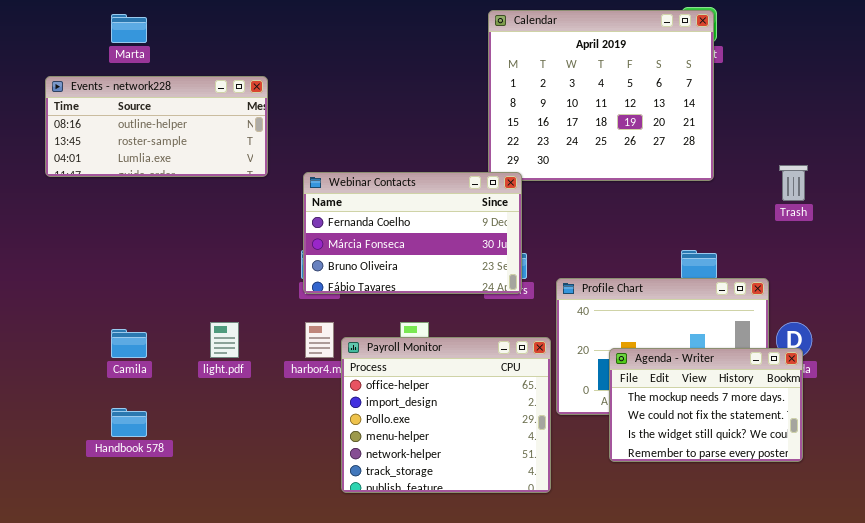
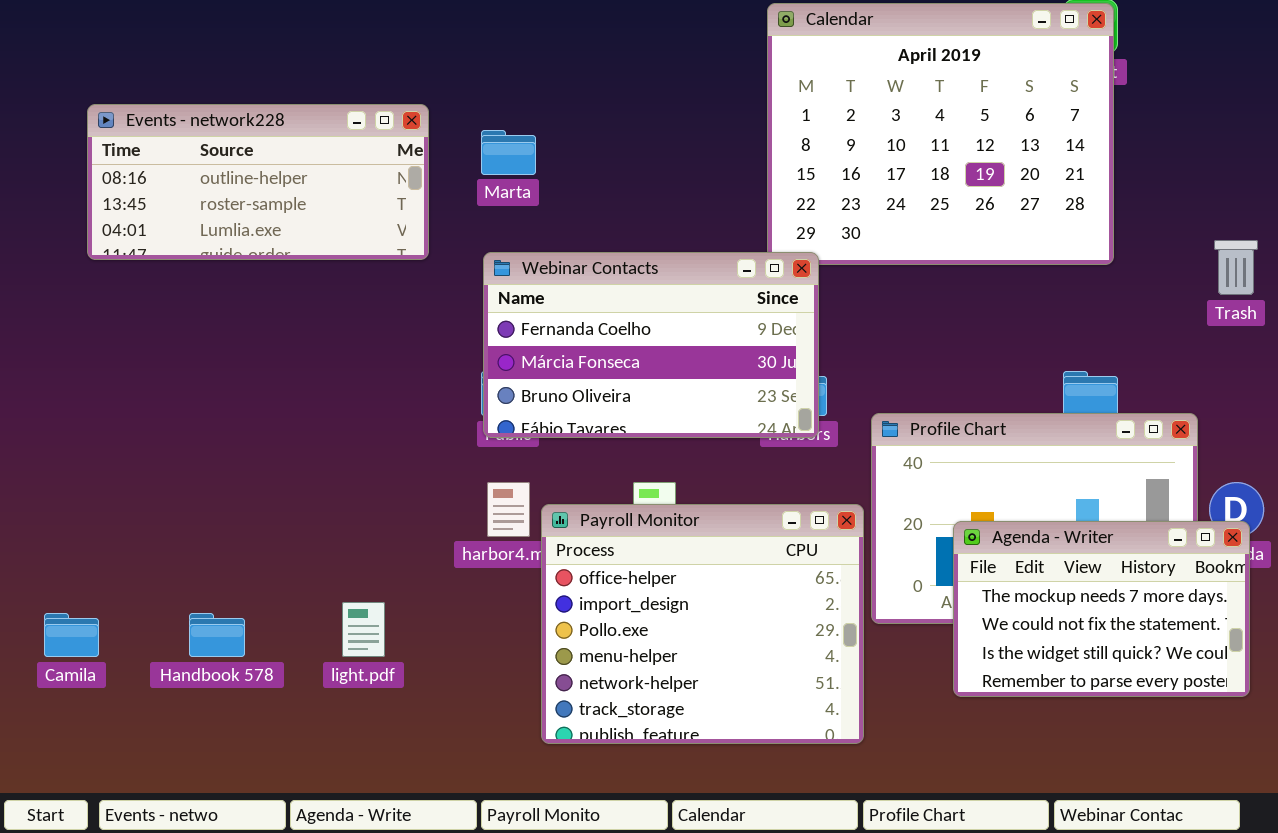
Marta: [111,14,147,43] -> [481,130,536,175], moved
light.pdf: [210,322,239,358] -> [342,602,385,657], moved
Camila: [111,329,147,358] -> [44,613,99,657], moved

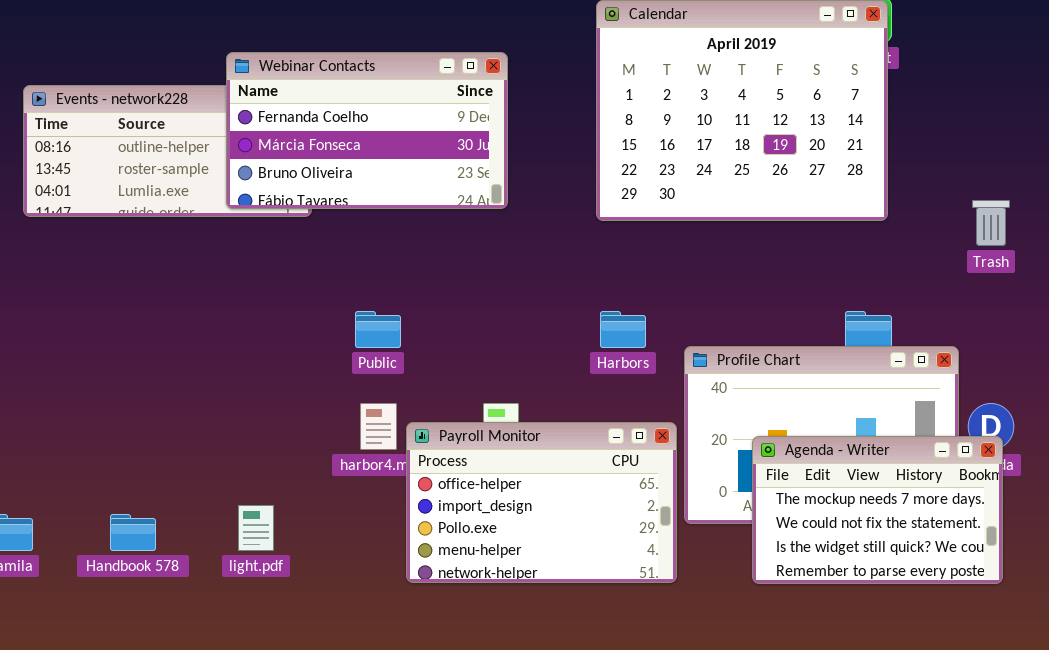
Webinar Contacts: [483,252,819,438] -> [226,52,508,209], moved
Payroll Monitor: [541,504,864,744] -> [406,422,677,583], resized

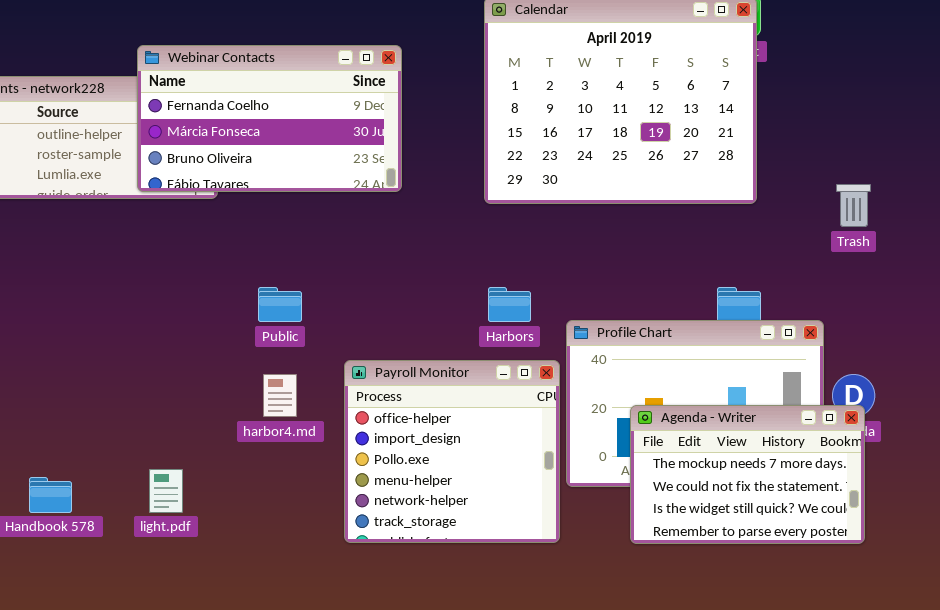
Payroll Monitor: [406,422,677,583] -> [344,360,560,543], resized

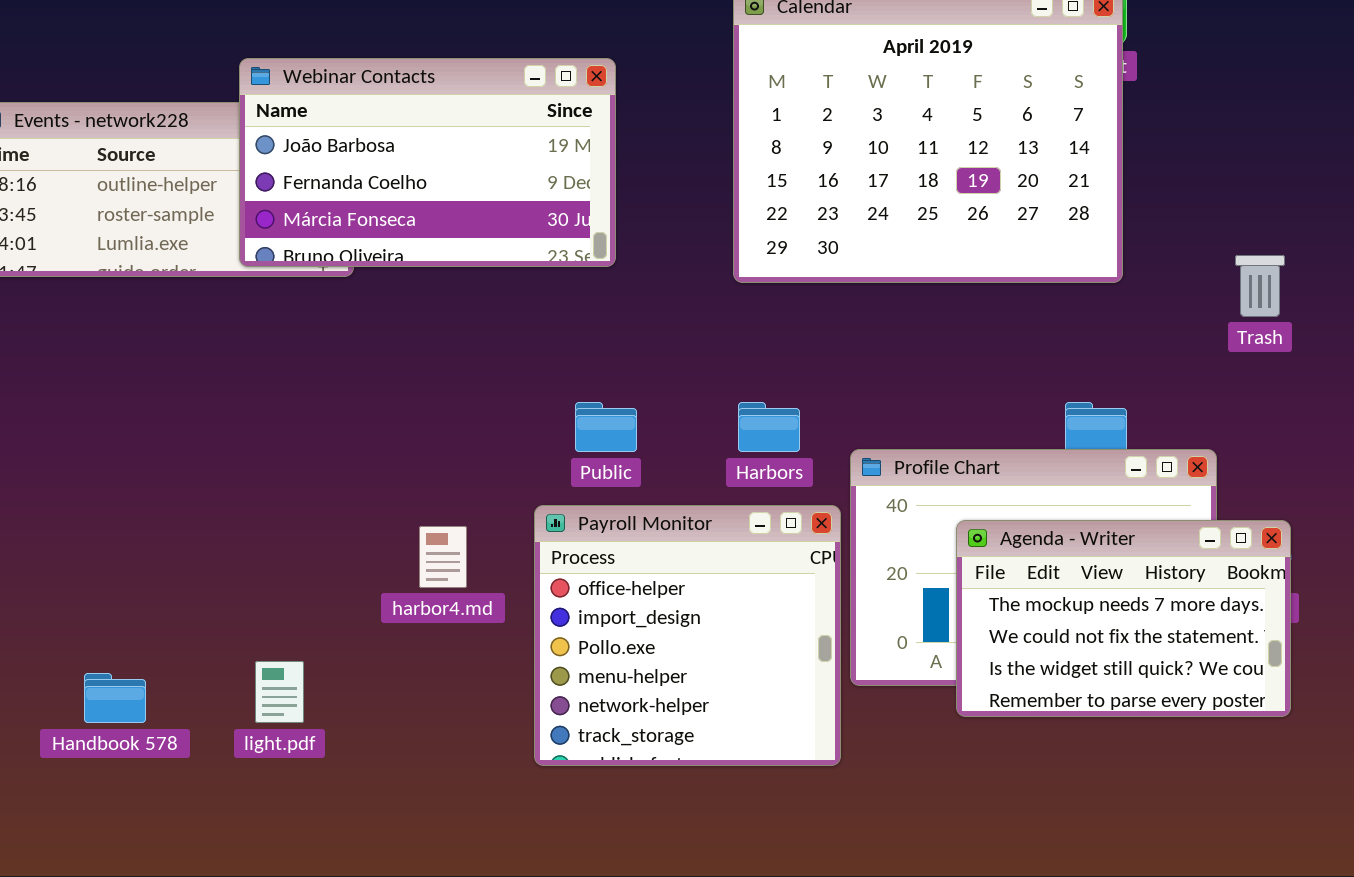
Webinar Contacts: [137,45,402,192] -> [239,58,616,267], scrolled up 1 row
Public: [258,287,302,322] -> [575,402,637,452], moved
Agenda - Writer: [630,405,865,544] -> [956,520,1291,717], moved

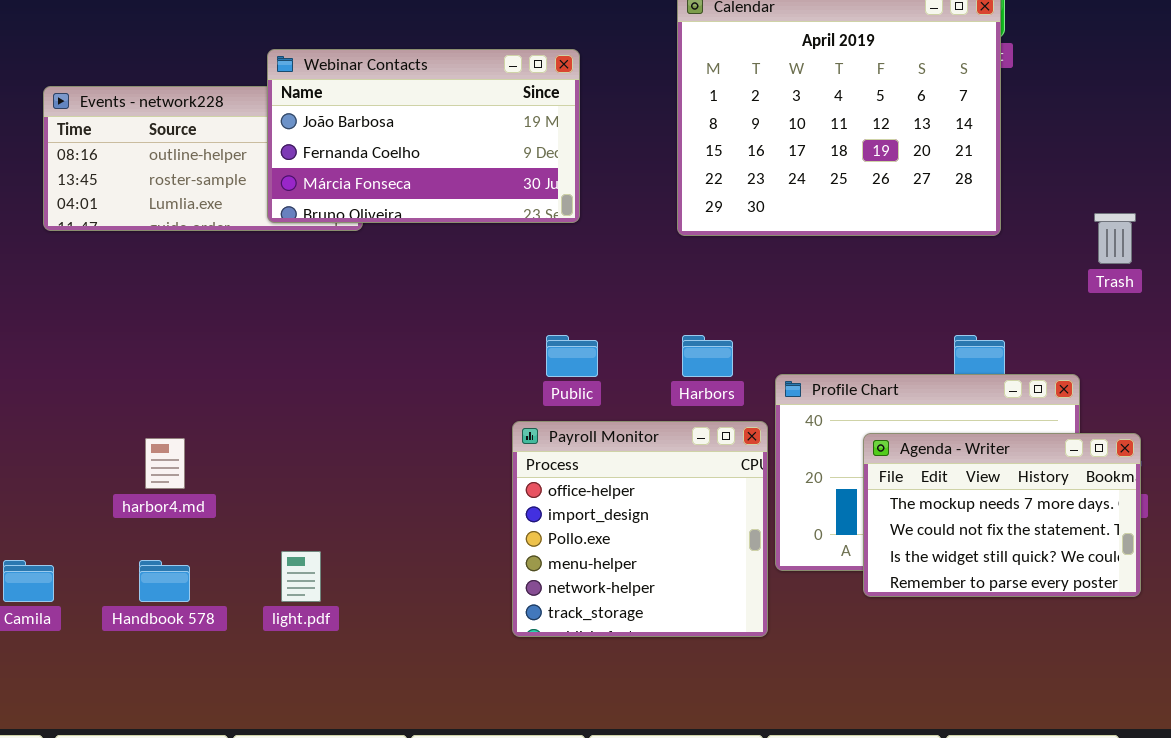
harbor4.md: [419,526,467,588] -> [145,438,185,489], moved

